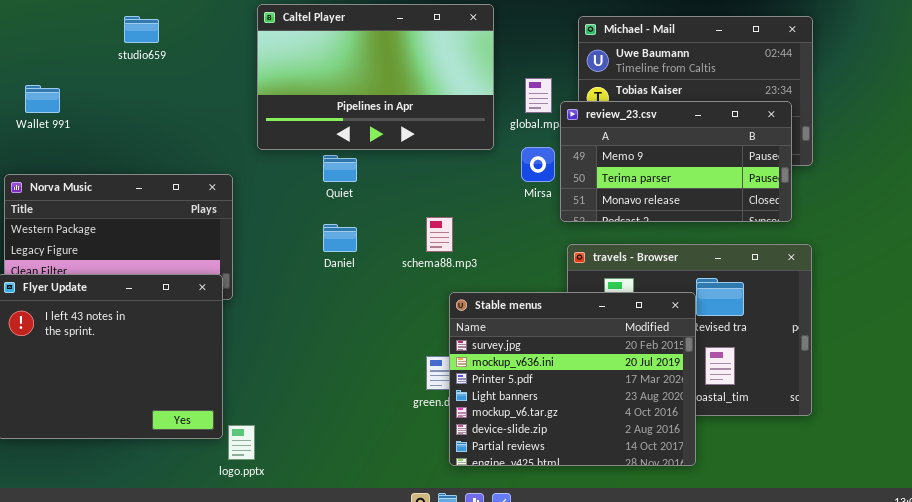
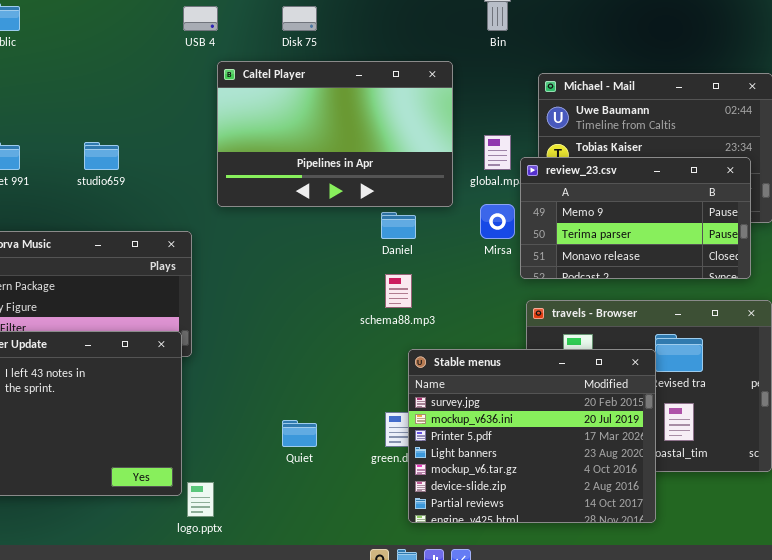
studio659: [124,16,159,43] -> [84,142,119,170], moved
Quiet: [323,155,357,182] -> [282,420,317,447], moved
Daniel: [323,224,357,252] -> [381,212,416,239], moved

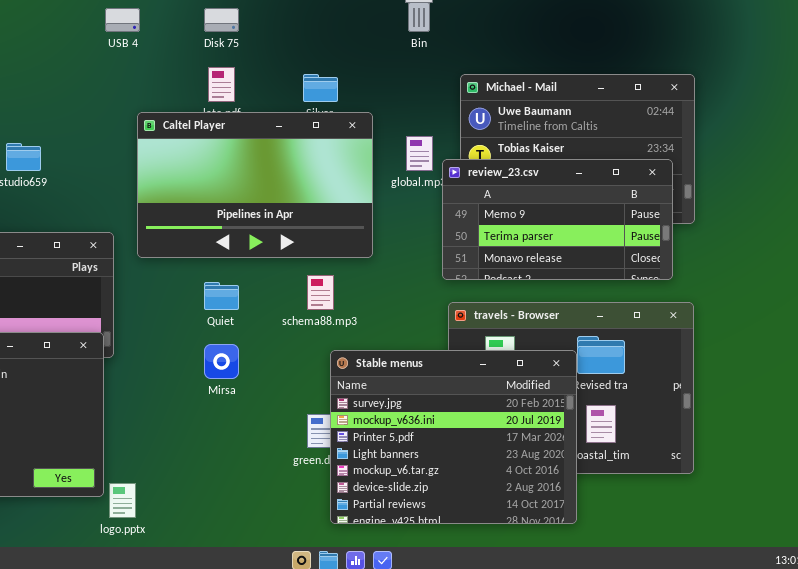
Caltel Player: [217,61,453,207] -> [137,112,373,258], moved
Mirsa: [480,204,515,239] -> [204,344,239,379], moved
Quiet: [282,420,317,447] -> [204,282,239,310], moved

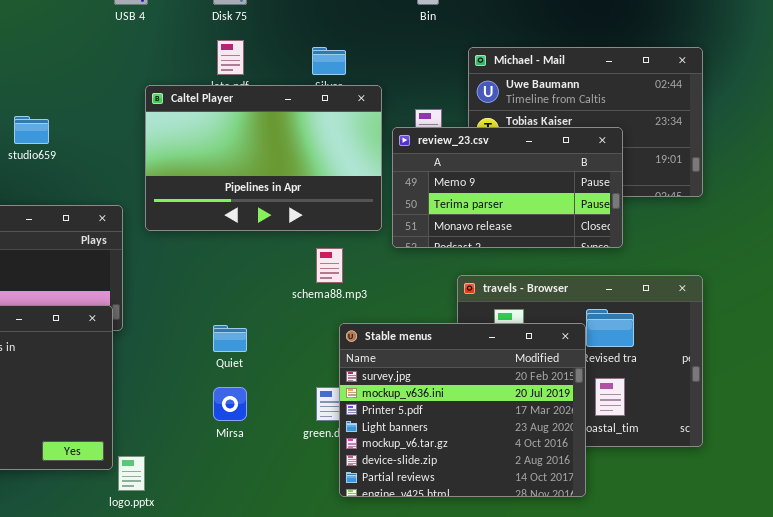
review_23.csv: [442,159,673,280] -> [392,127,623,248], moved
Quiet: [204,282,239,310] -> [213,325,247,352], moved
Mirsa: [204,344,239,379] -> [213,387,247,421], moved

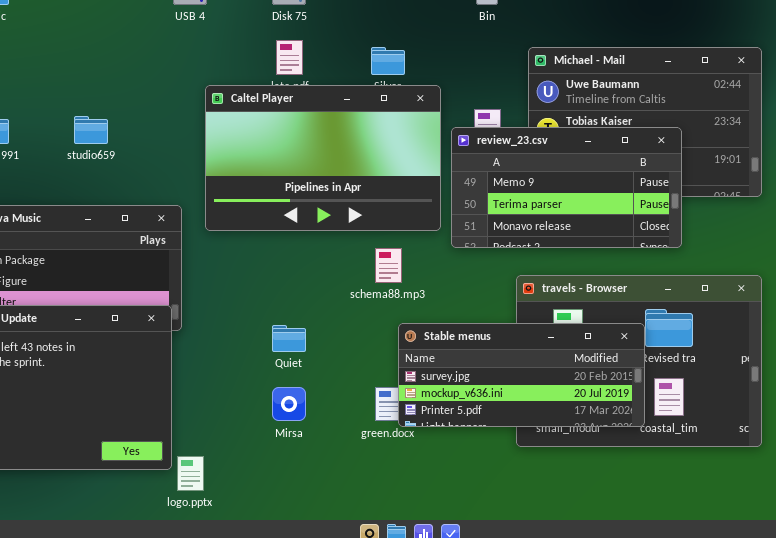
Stable menus: [339,323,586,497] -> [398,323,645,427], resized

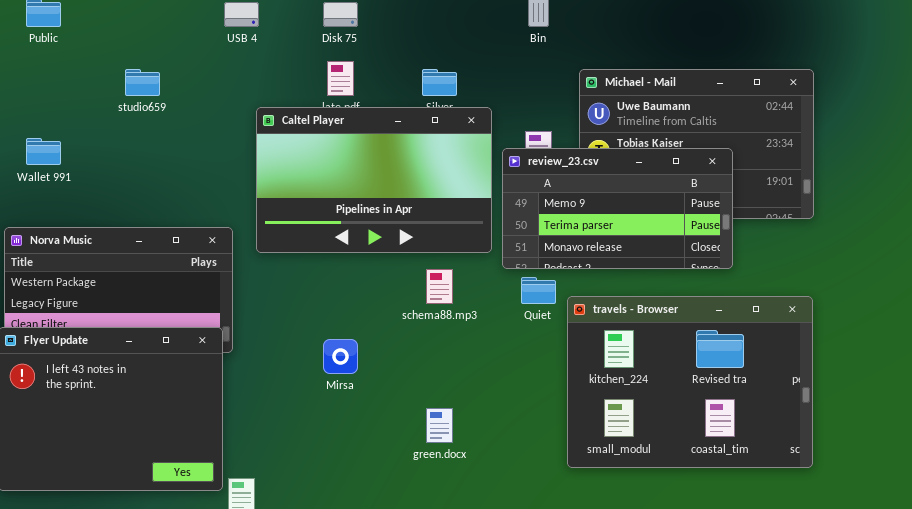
studio659: [74,116,108,144] -> [125,69,160,96], moved
Stable menus: [398,323,645,427] -> none, closed
Quiet: [272,325,306,352] -> [521,277,556,304], moved
Mirsa: [272,387,306,421] -> [323,339,358,374], moved

